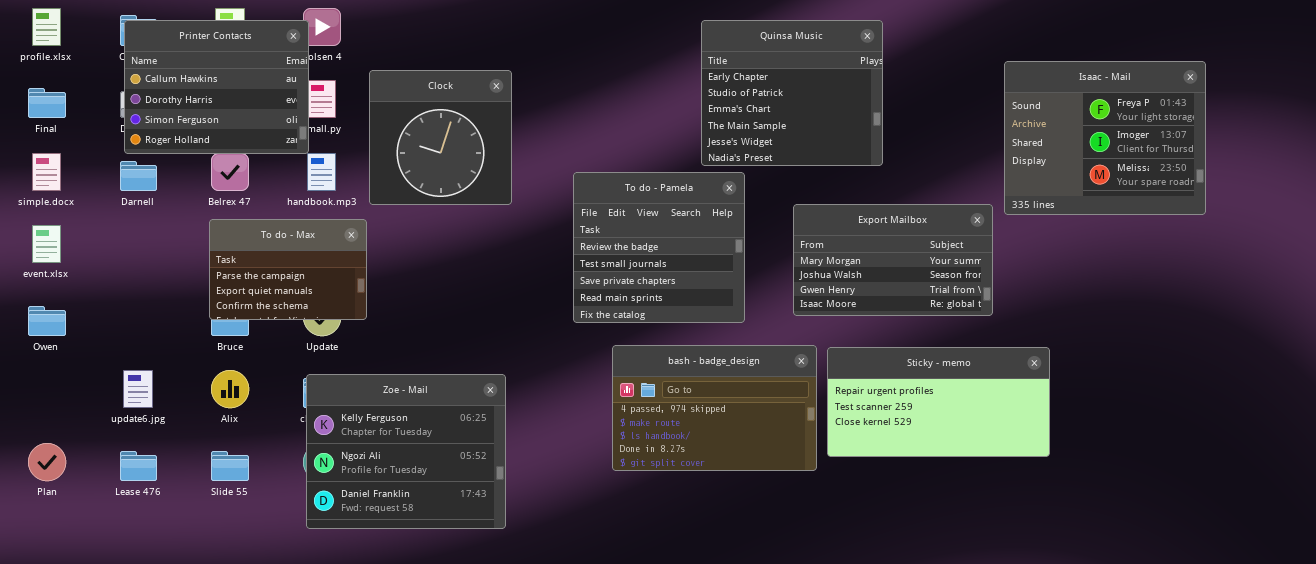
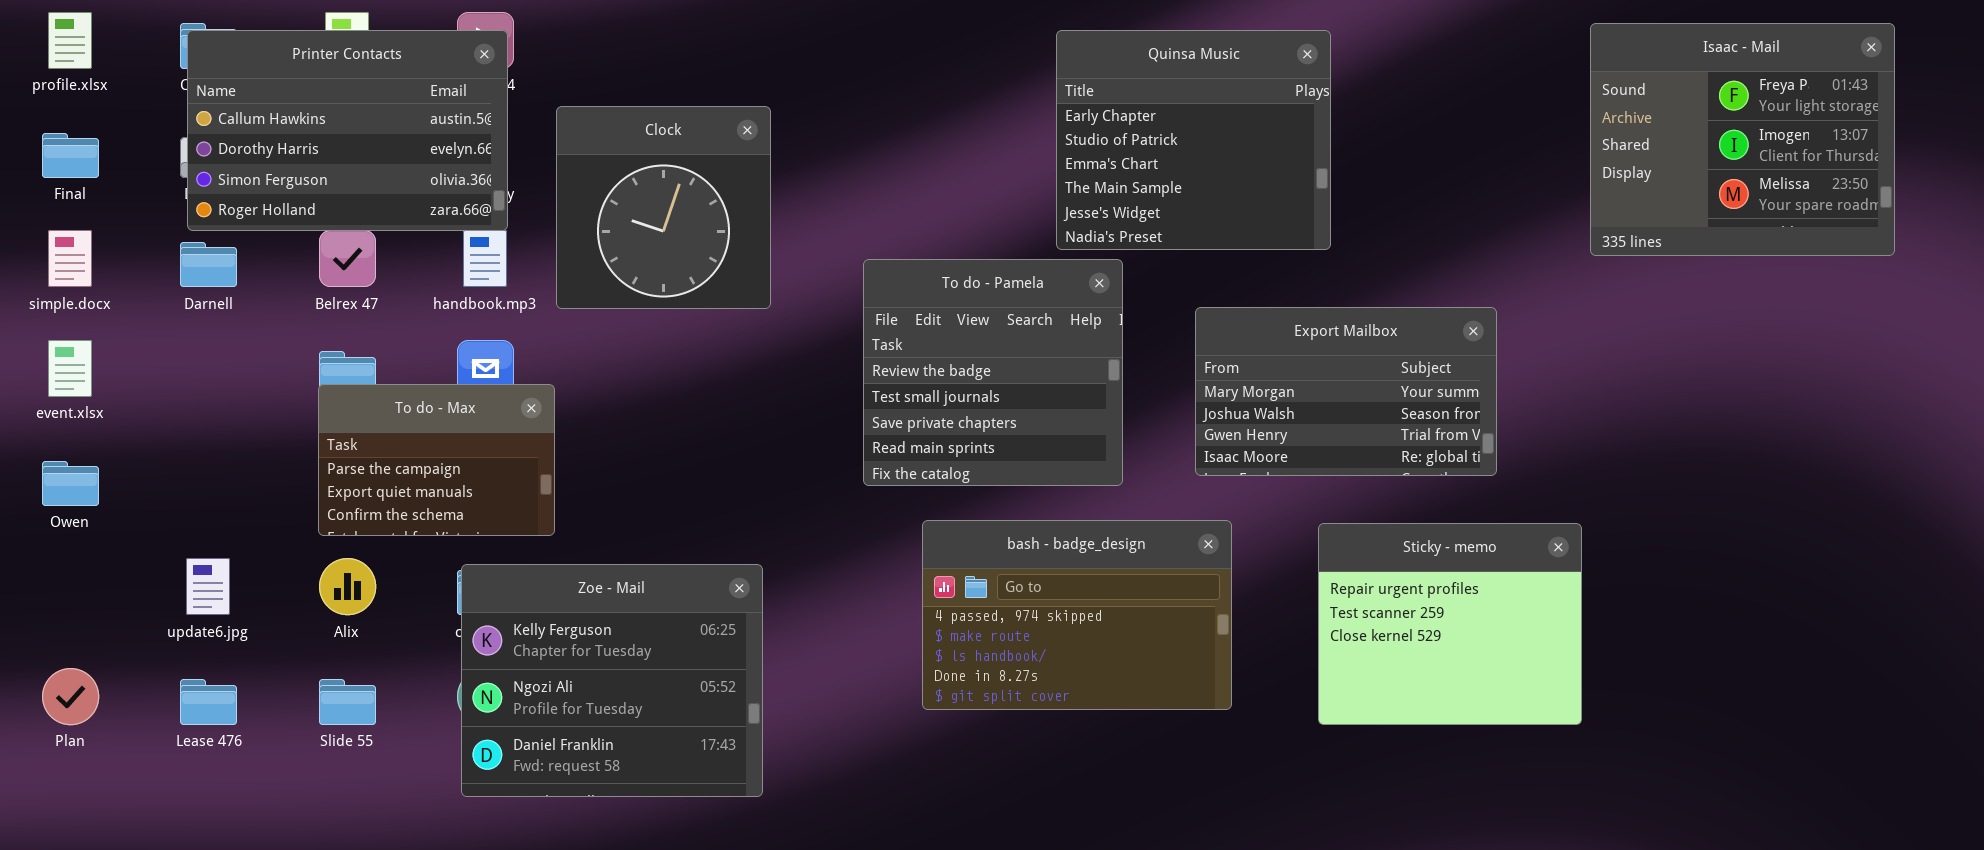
Printer Contacts: [124,20,309,154] -> [187,30,508,231], resized
Isaac - Mail: [1004,61,1206,215] -> [1590,23,1895,256], moved
To do - Max: [209,219,367,320] -> [318,384,555,536], moved
Sticky - memo: [827,347,1050,457] -> [1318,523,1582,725], resized

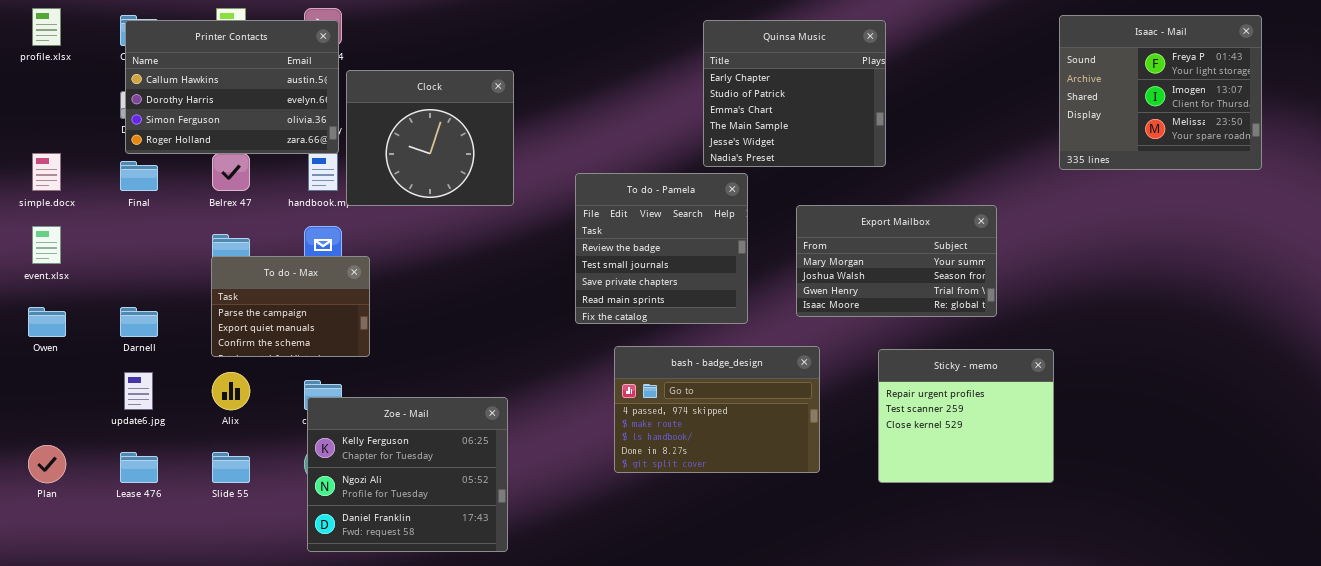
Clock: [556,106,771,309] -> [346,70,514,206], resized
Final: [42,133,99,178] -> [120,161,158,191], moved
Darnell: [180,242,237,287] -> [120,307,158,337], moved
Zoe - Mail: [461,564,763,797] -> [307,397,508,552], moved

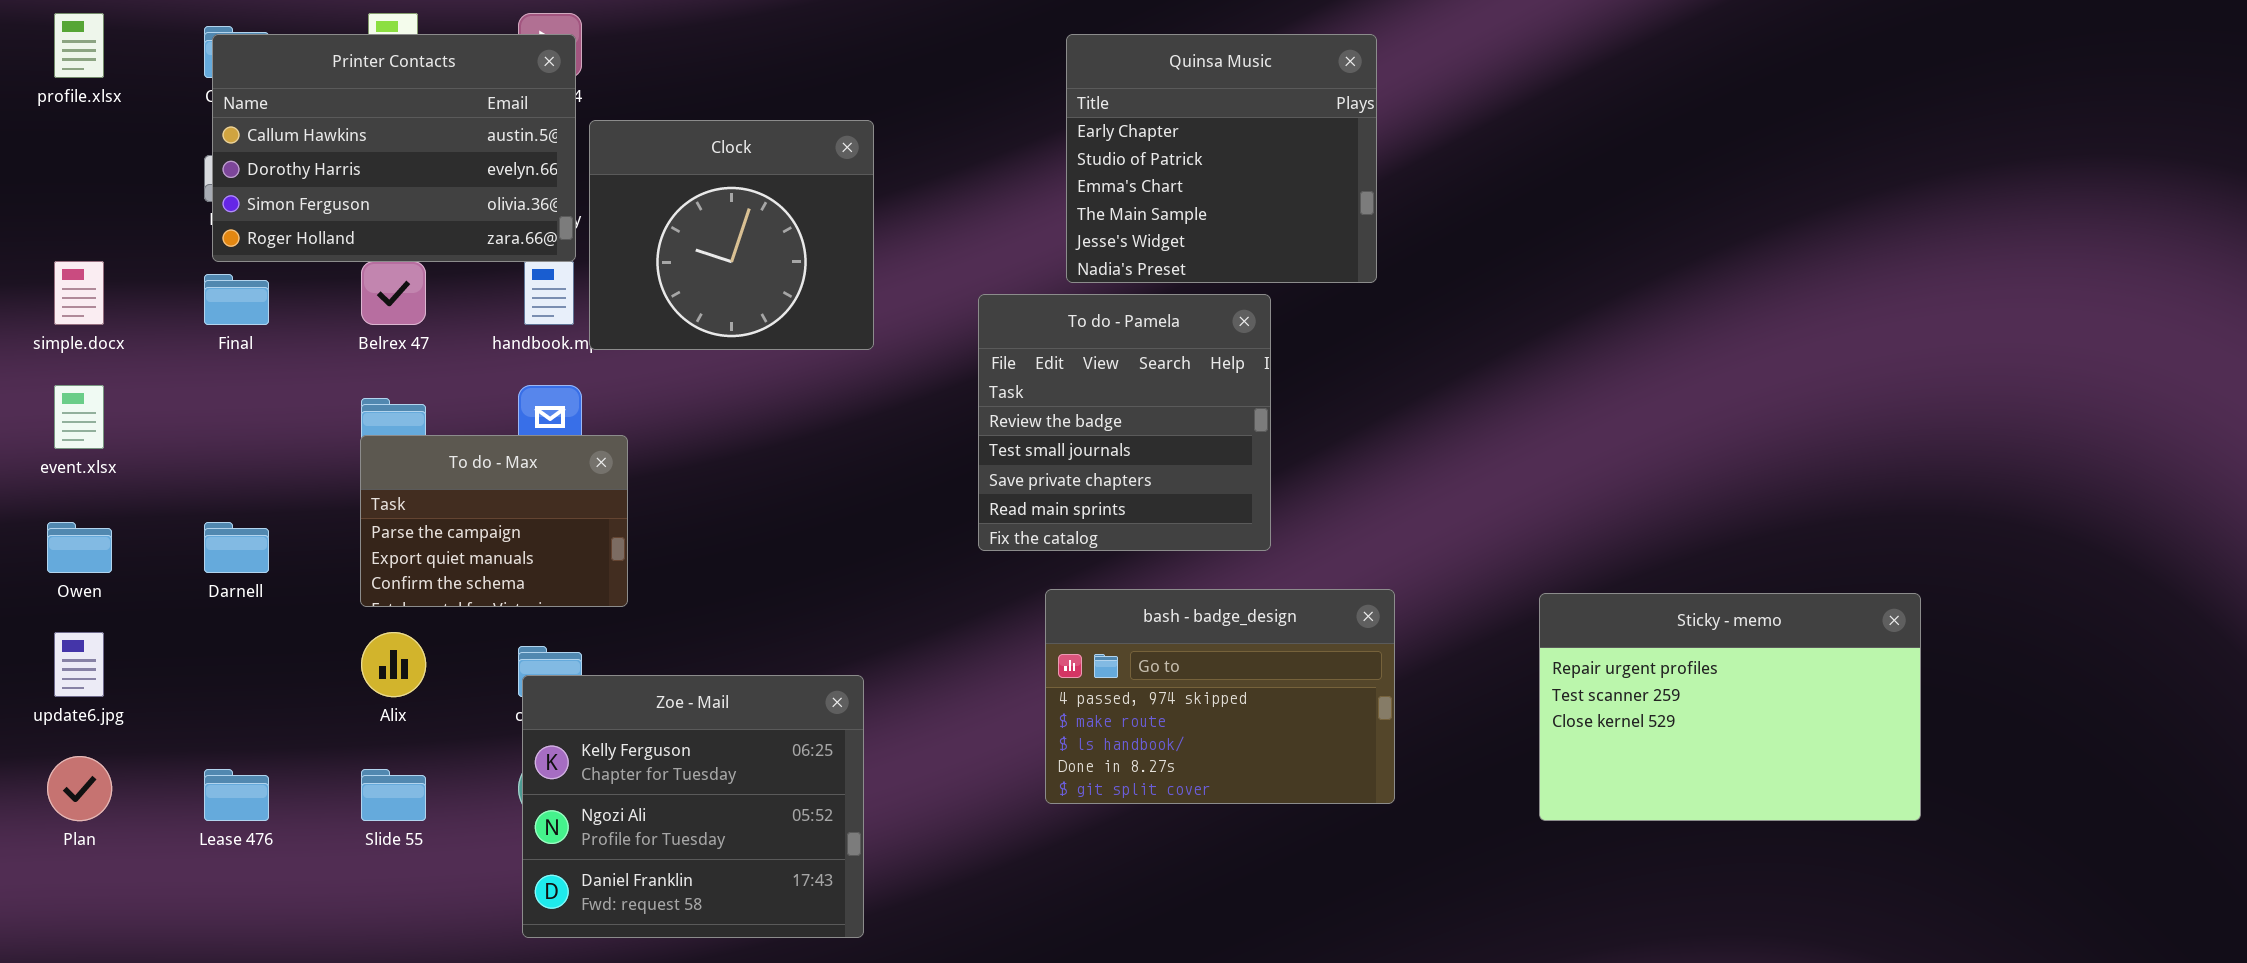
Isaac - Mail: [1059,15,1262,170] -> none, closed
Quinsa Music: [703,20,886,167] -> [1066,34,1377,283], moved
Export Mailbox: [796,205,997,317] -> none, closed
Sticky - memo: [878,349,1054,483] -> [1539,593,1921,821], moved, resized
update6.jpg: [124,372,153,410] -> [54,632,104,697], moved

